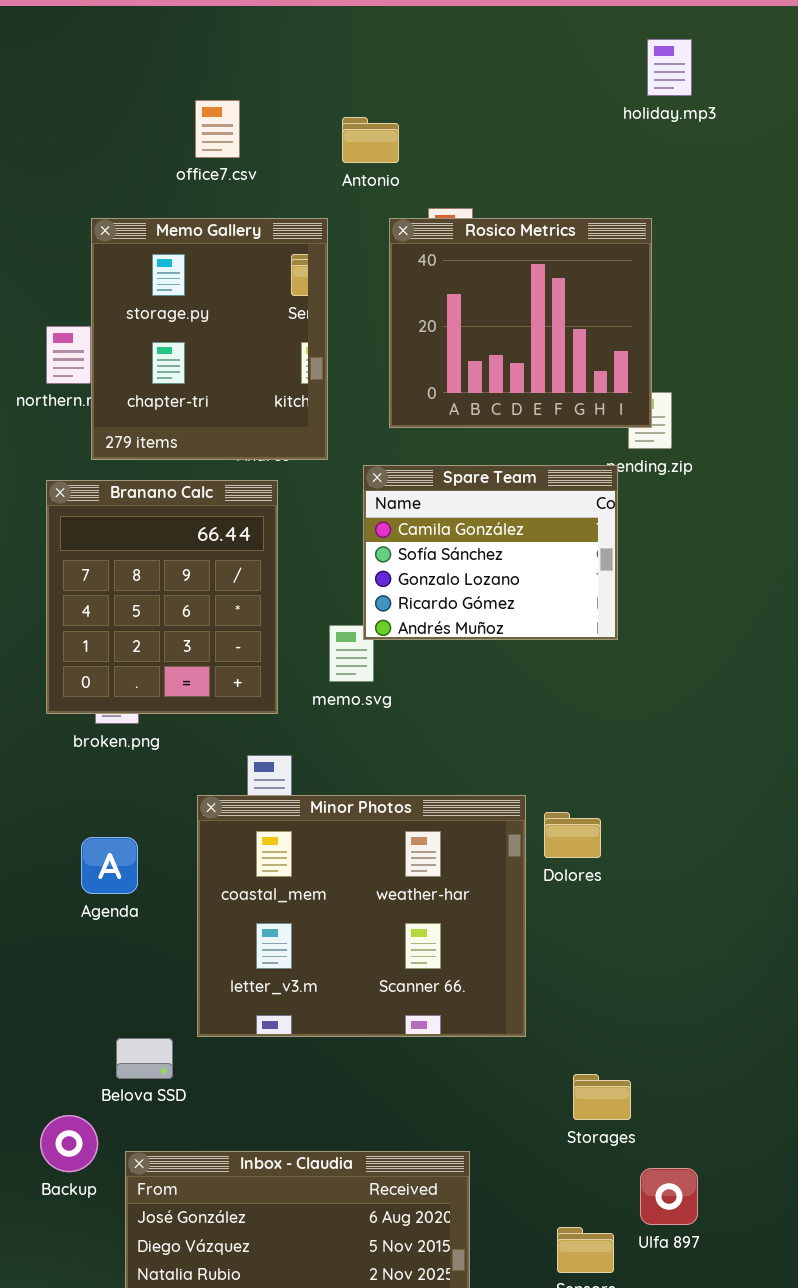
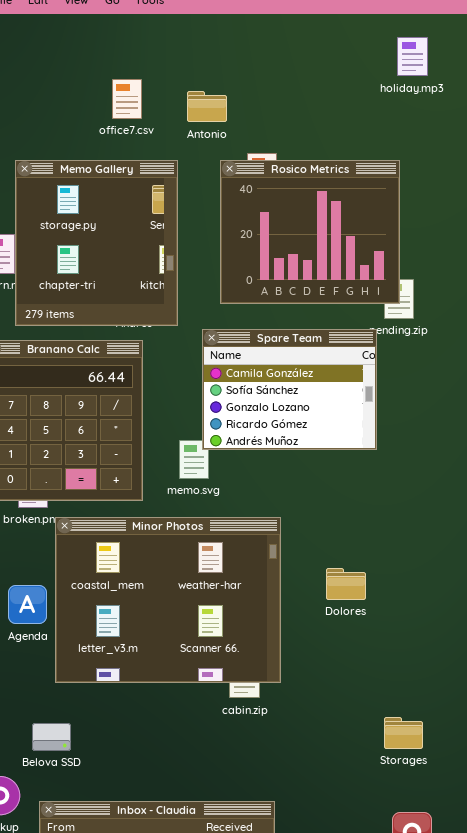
office7.csv: [195,100,240,158] -> [112,79,142,119], moved
Minor Photos: [197,795,526,1037] -> [55,517,281,683], moved
Storages: [573,1074,631,1120] -> [384,717,423,749], moved

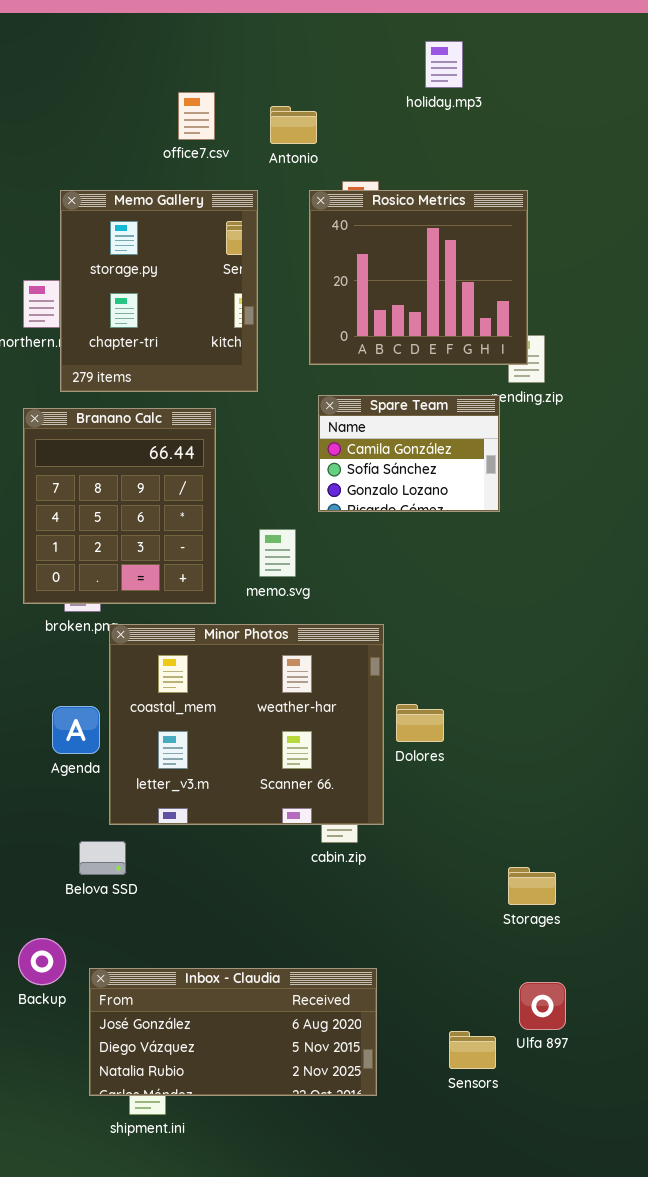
holiday.mp3: [397,37,428,76] -> [425,41,463,88], moved
Spare Team: [202,329,377,450] -> [318,395,500,512], resized
Dolores: [326,568,366,600] -> [396,704,444,742], moved
Belova SSD: [32,723,71,751] -> [79,841,126,875], moved

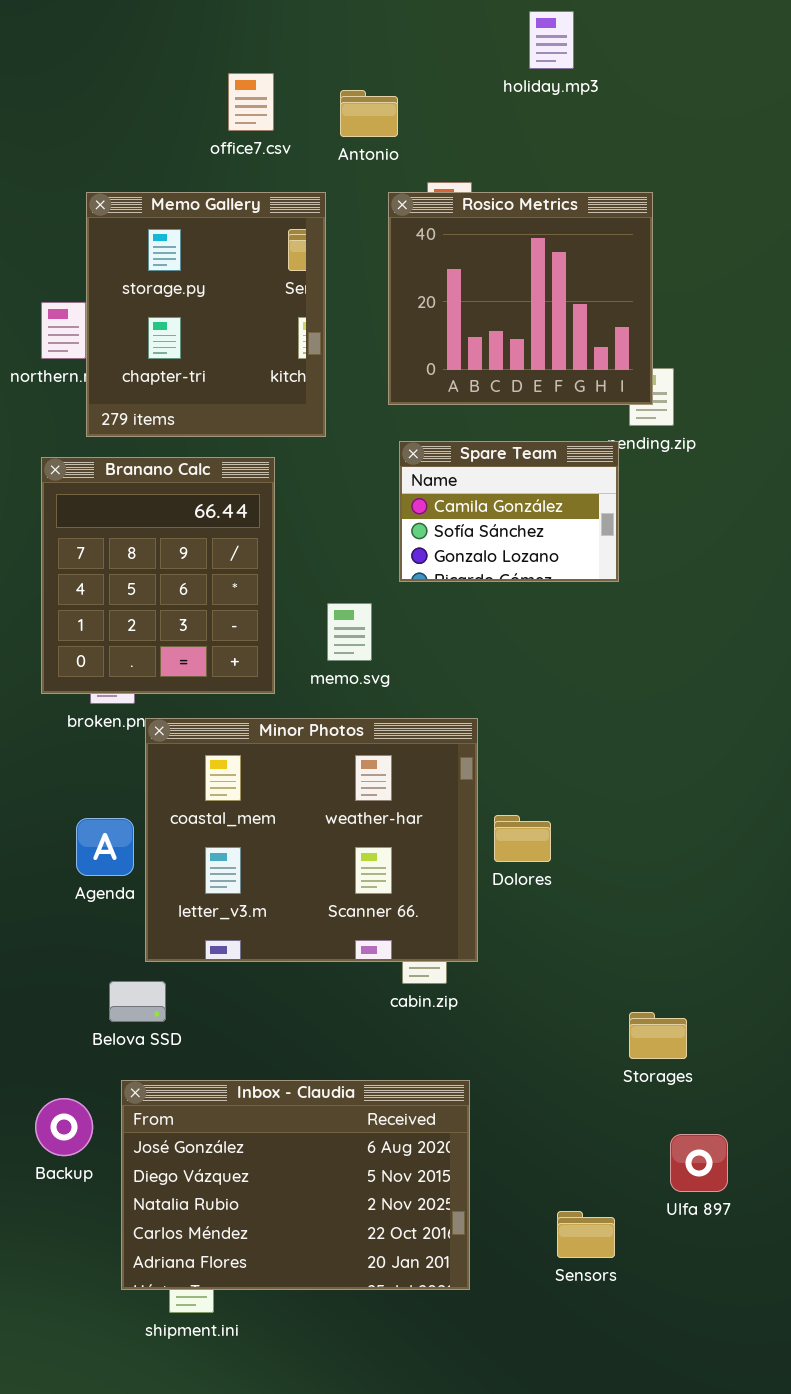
Inbox - Claudia: [89,968,377,1096] -> [121,1080,470,1290], resized
Ulfa 897: [519,982,566,1030] -> [670,1134,728,1192], moved

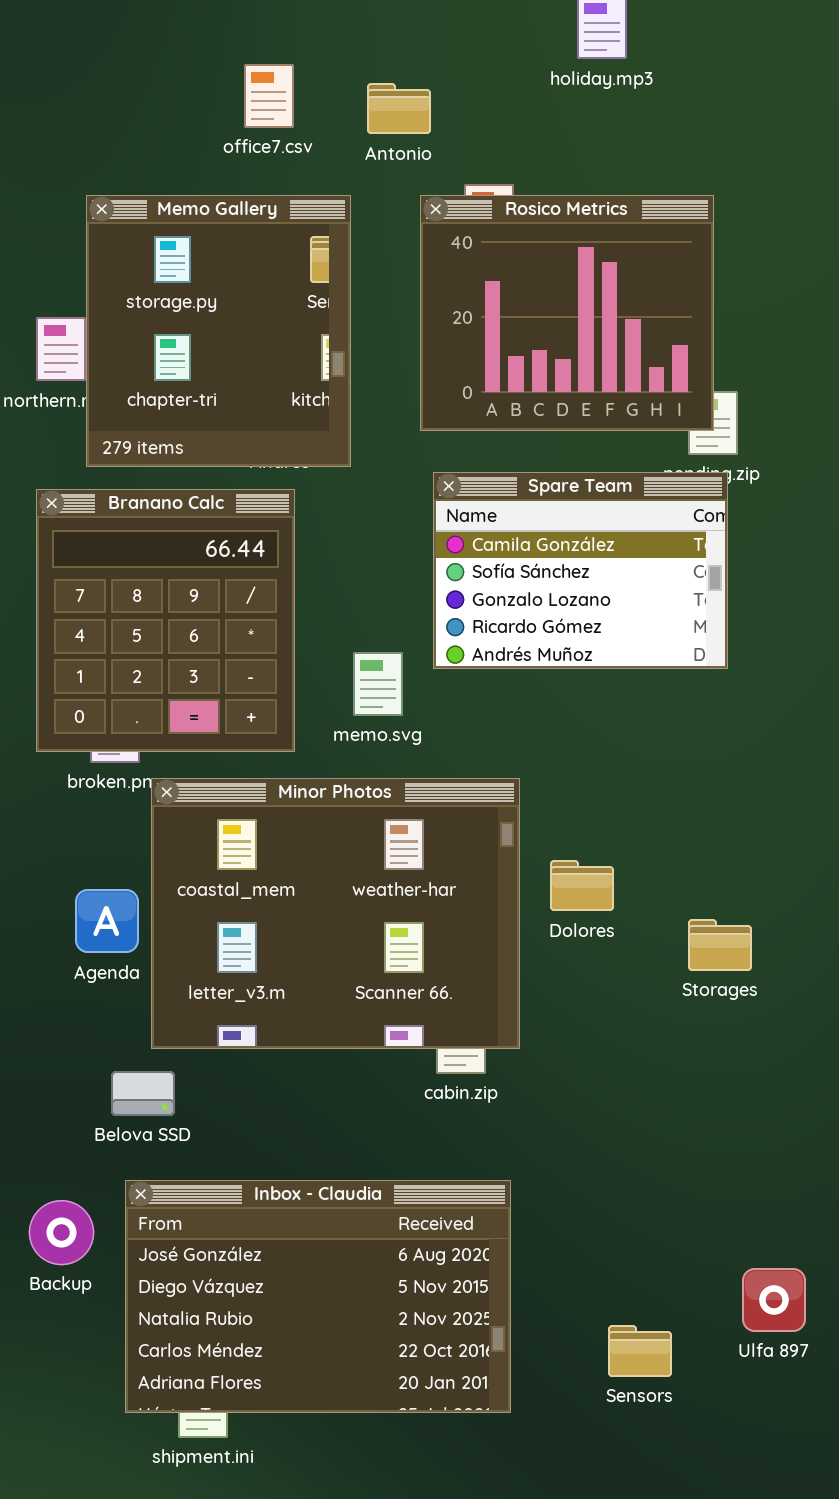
Spare Team: [399,441,619,582] -> [433,472,728,669], resized
Dolores: [494,815,551,862] -> [550,860,614,911], moved
Storages: [629,1012,687,1059] -> [688,919,752,971], moved
Ulfa 897: [670,1134,728,1192] -> [742,1268,806,1332], moved

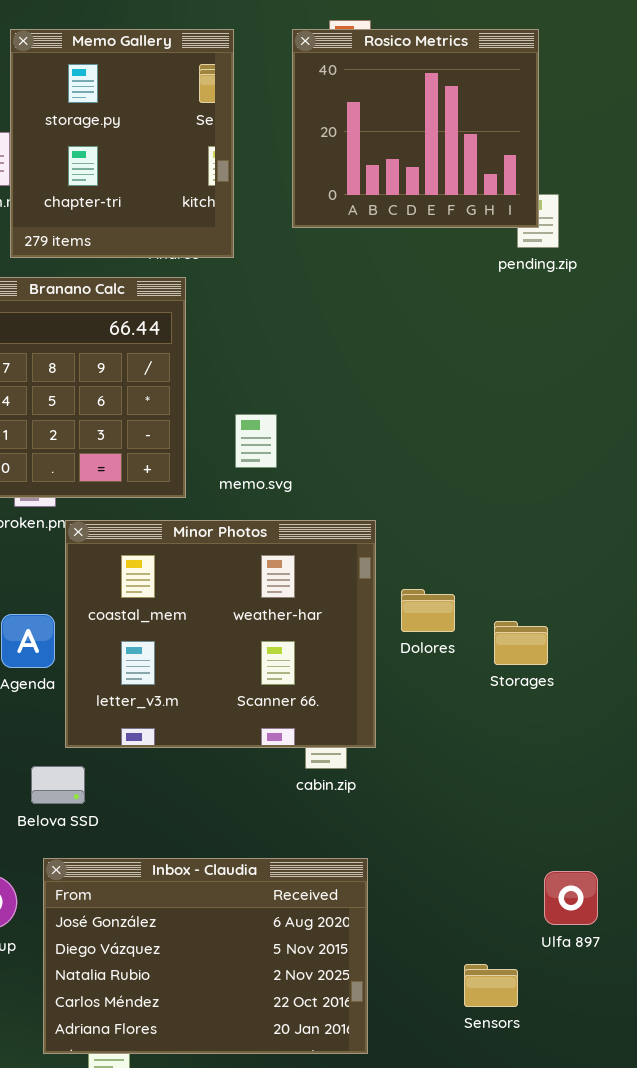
Spare Team: [433,472,728,669] -> none, closed
Storages: [688,919,752,971] -> [494,621,548,665], moved
Ulfa 897: [742,1268,806,1332] -> [544,871,598,925], moved
Sensors: [608,1325,672,1377] -> [464,964,518,1007], moved

